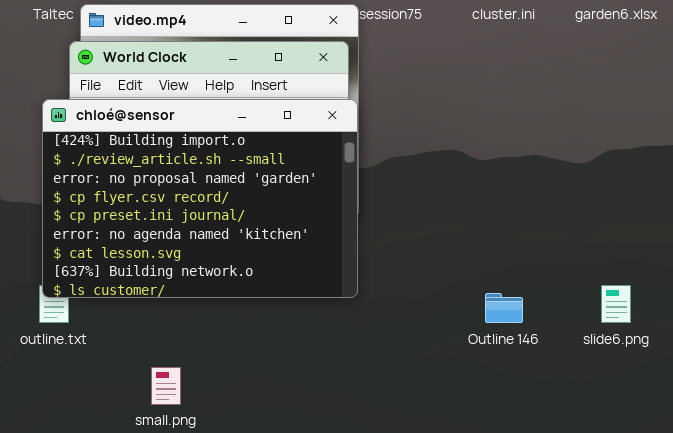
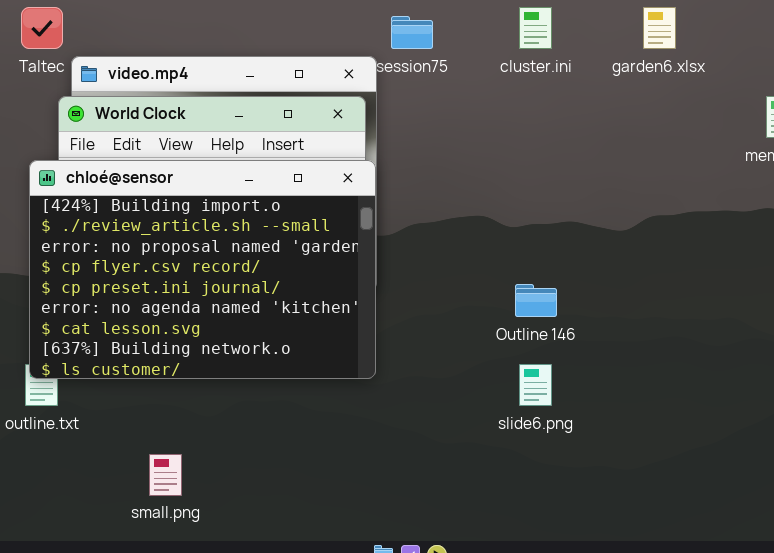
slide6.png: [601,285,631,323] -> [519,364,552,406], moved
Outline 146: [485,293,523,323] -> [515,284,557,317], moved

